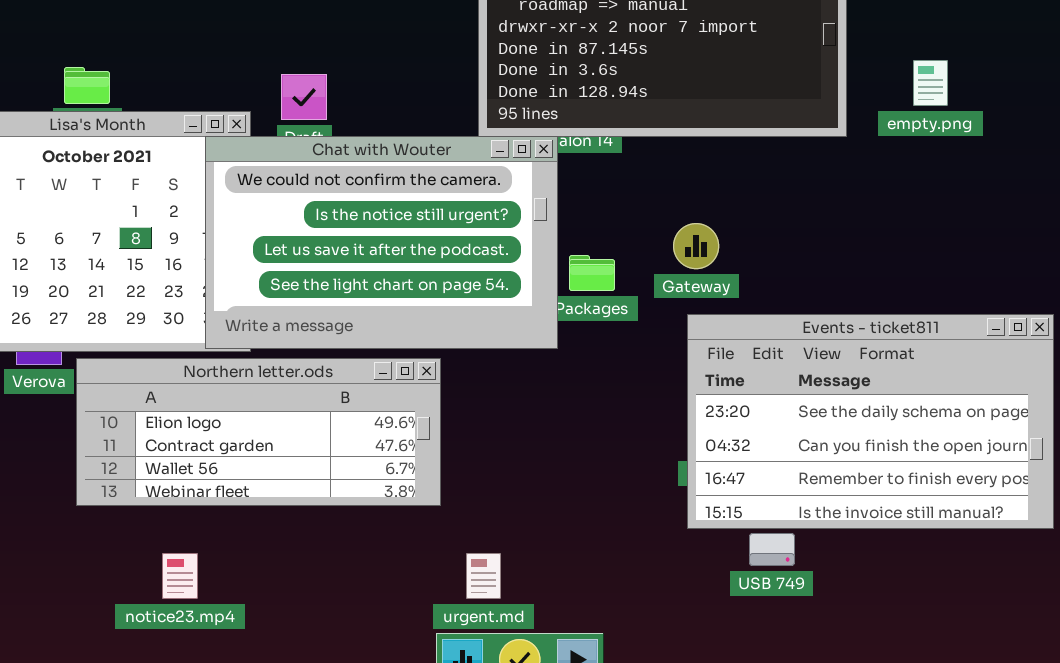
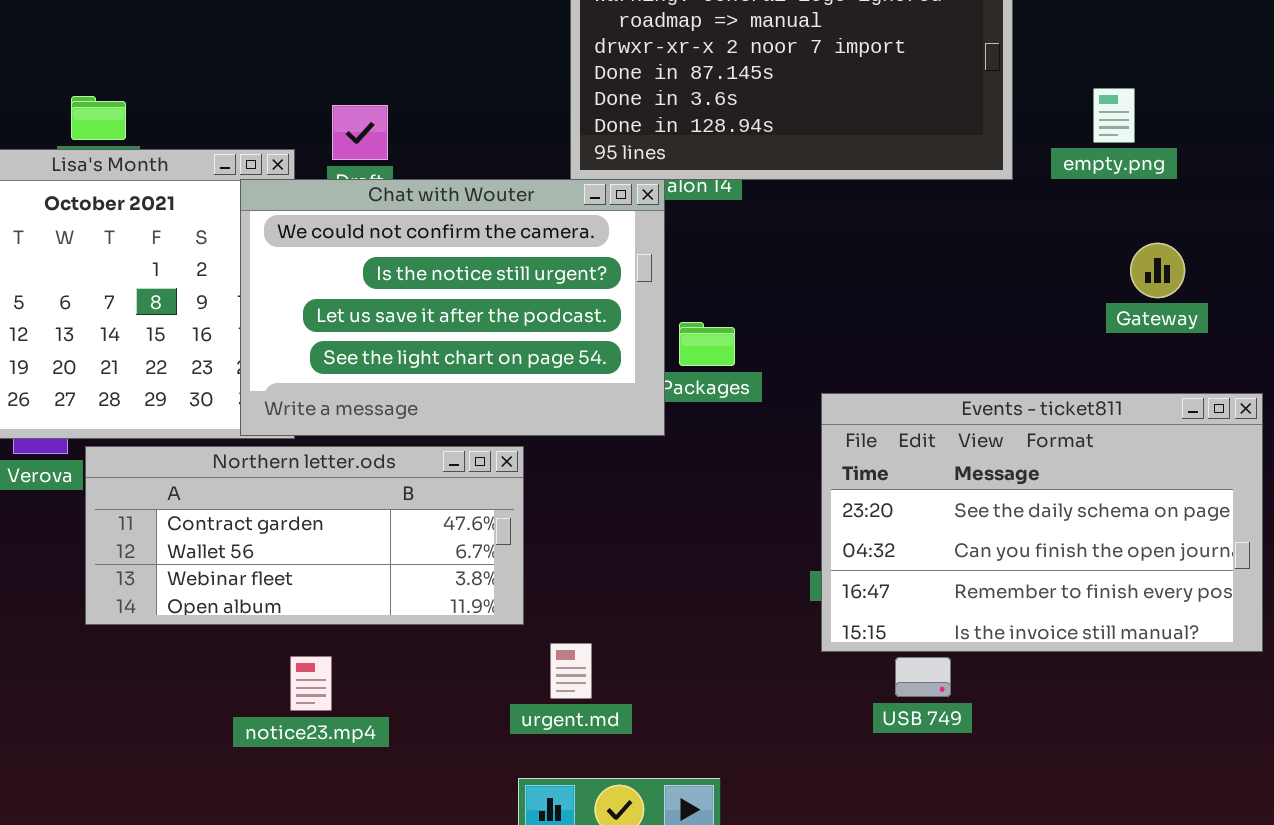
Gateway: [673,223,719,269] -> [1130,243,1185,298], moved
Northern letter.ods: [76,358,441,506] -> [85,446,524,625], scrolled down 1 row
notice23.mp4: [162,553,198,599] -> [290,656,332,711], moved
urgent.md: [466,553,501,599] -> [550,643,592,699], moved

